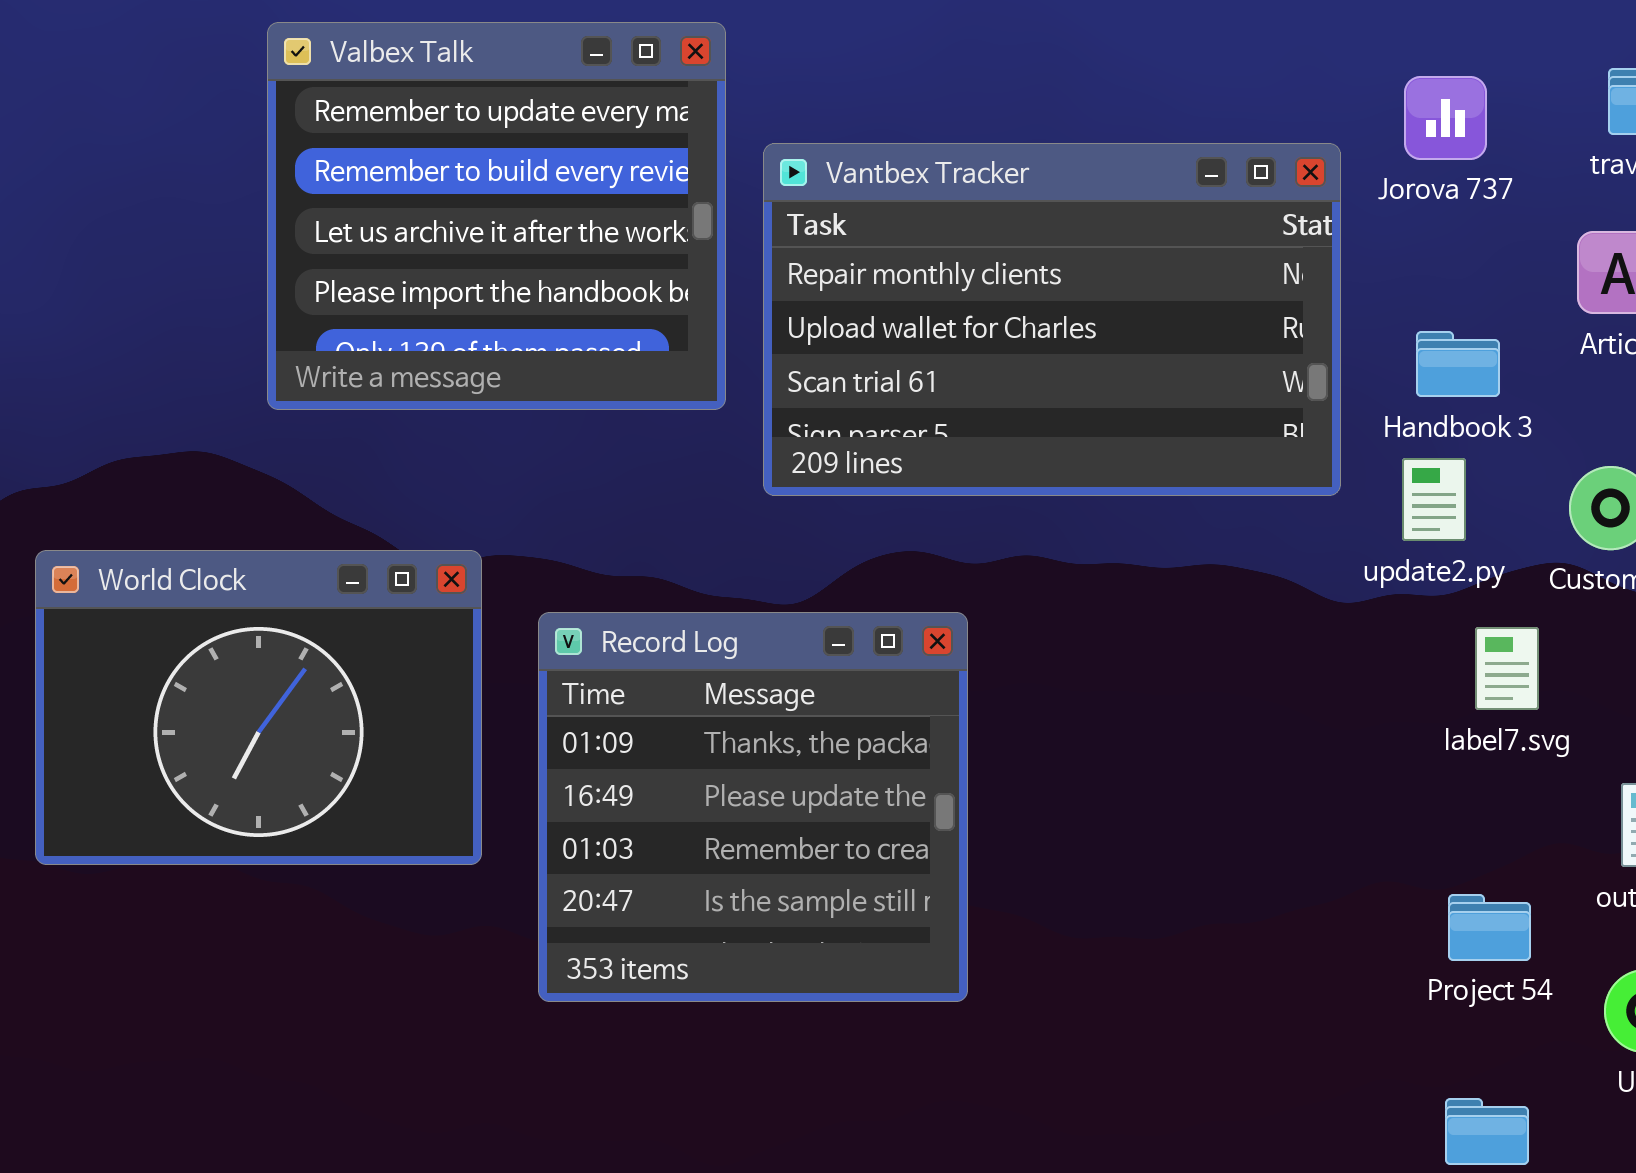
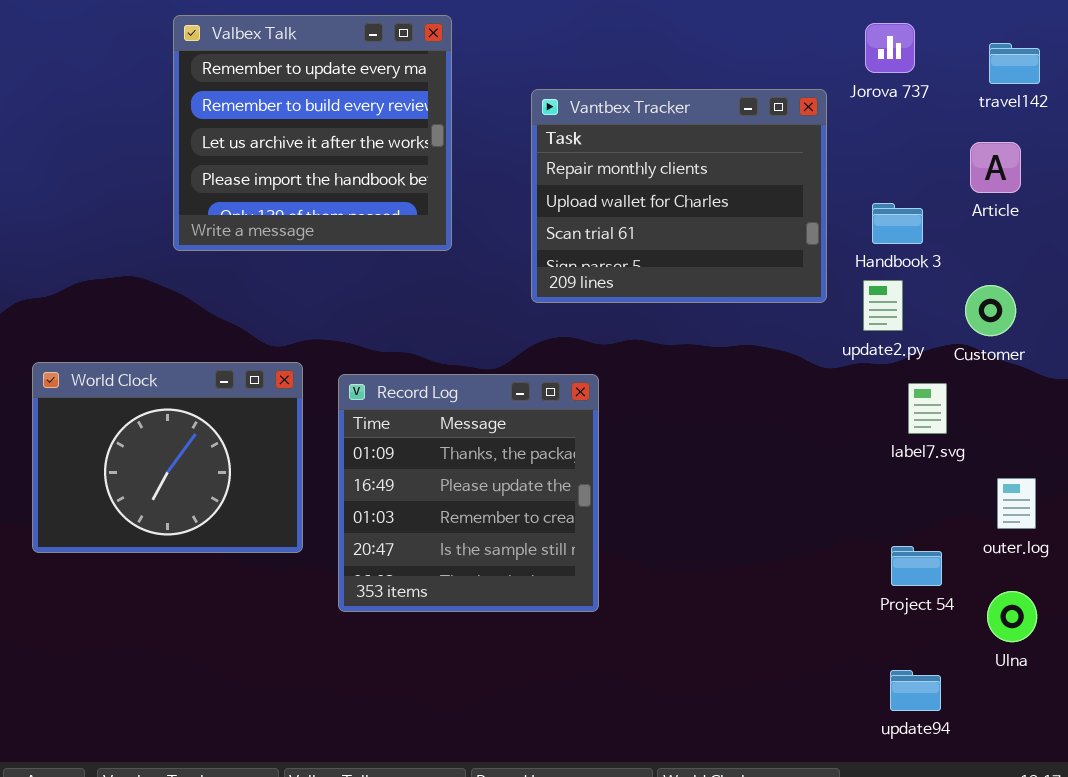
Jorova 737: [1404,76,1487,160] -> [865,23,915,73], moved
Vantbex Tracker: [763,143,1341,496] -> [531,89,827,303], resized
World Clock: [35,550,482,865] -> [32,362,303,553], moved

